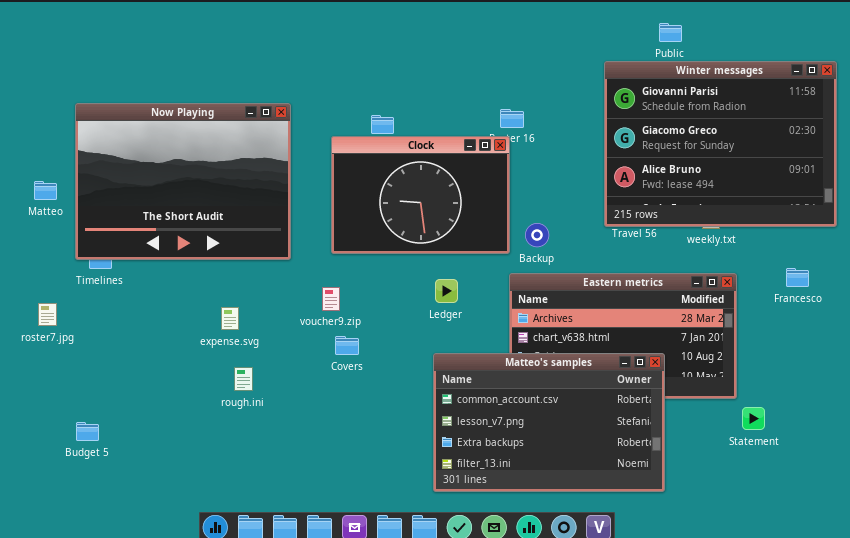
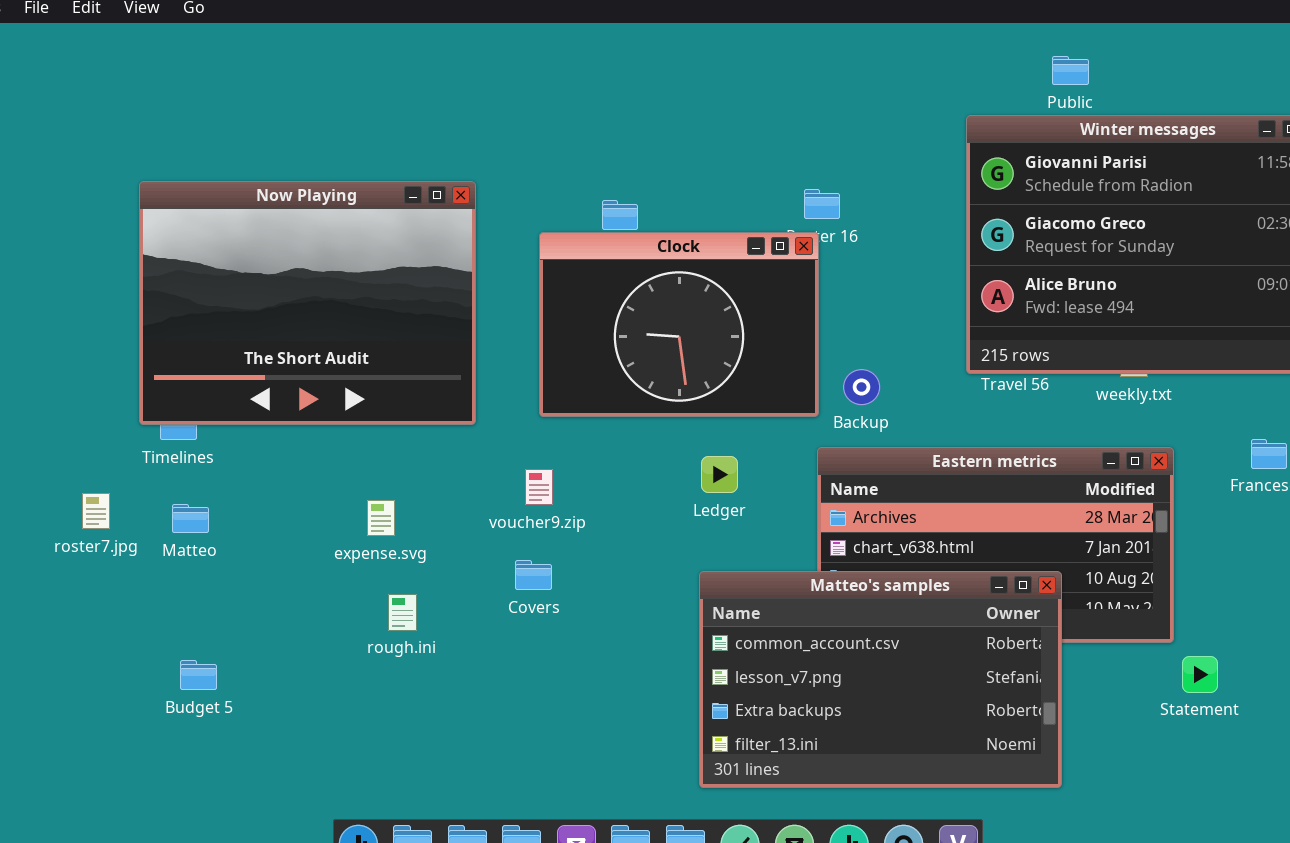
Matteo: [34,181,57,200] -> [172,504,209,533], moved
Covers: [335,336,359,355] -> [515,560,552,590], moved
Budget 5: [76,422,99,441] -> [180,660,217,690], moved

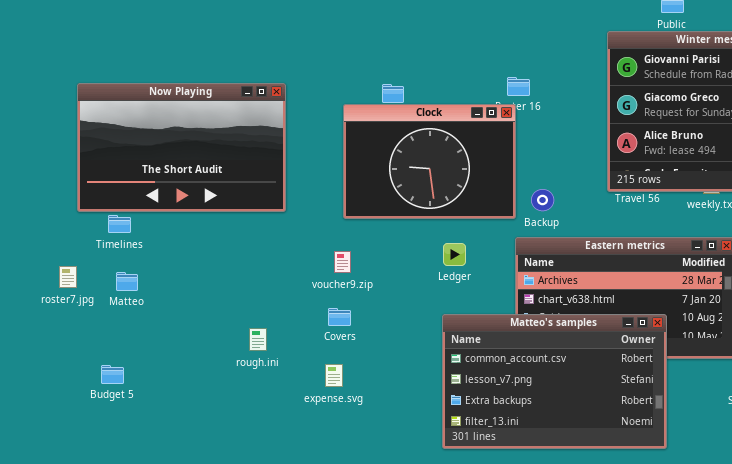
Now Playing: [139,181,476,425] -> [77,83,286,212], moved, resized
expense.svg: [367,500,395,536] -> [325,364,343,387], moved
Budget 5: [180,660,217,690] -> [101,365,124,384], moved

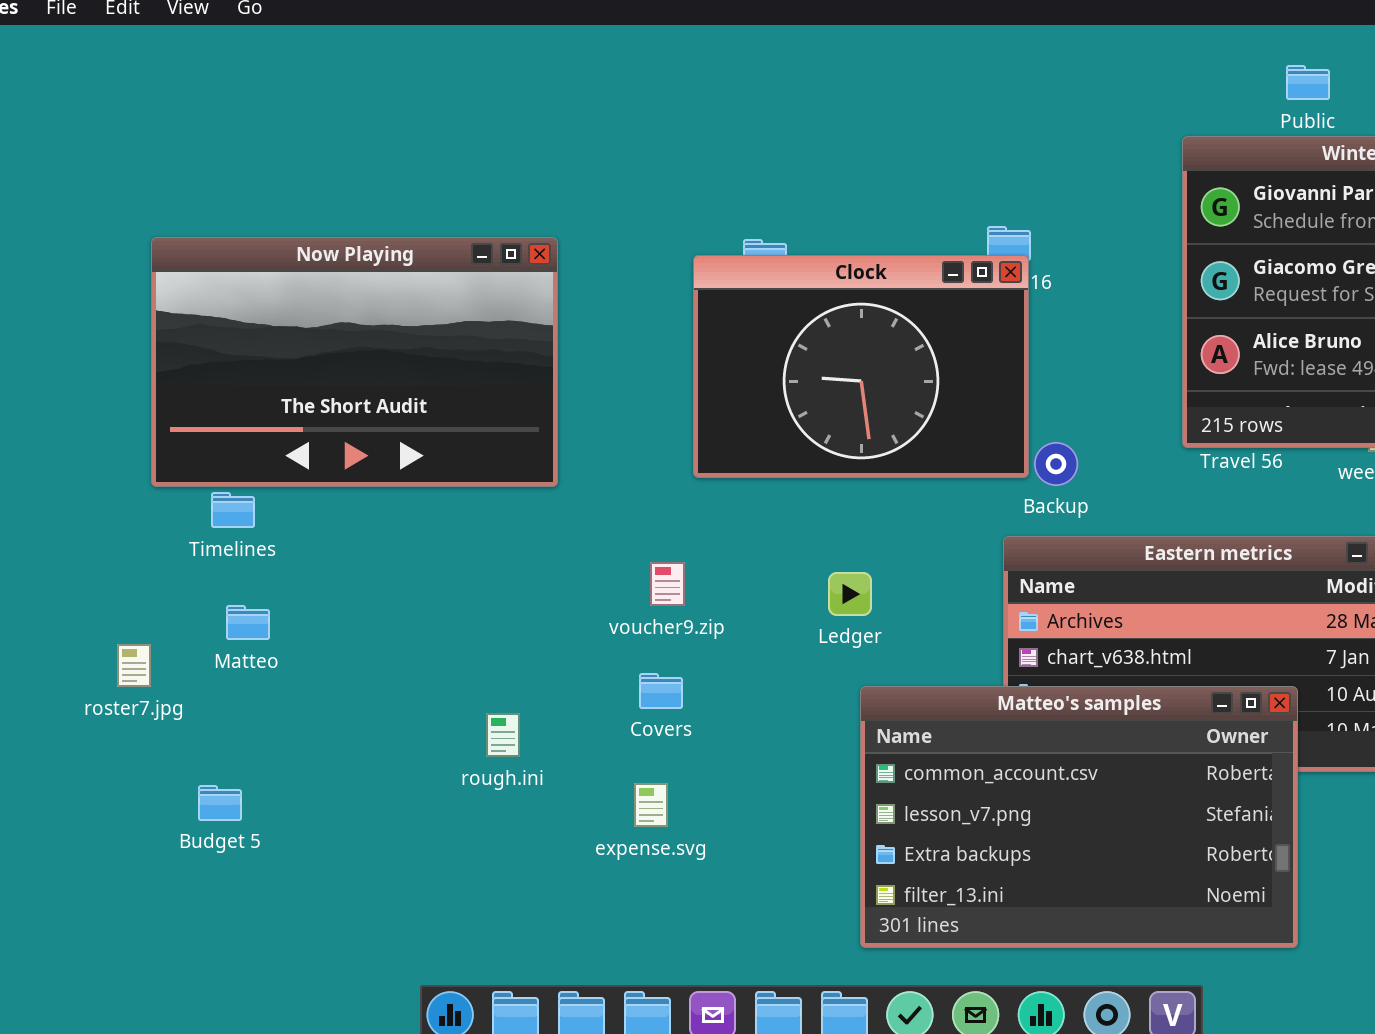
Clock: [343,104,516,219] -> [693,255,1029,478], moved
Ledger: [443,243,466,266] -> [828,572,872,616], moved
roster7.jpg: [59,266,77,288] -> [117,644,151,687], moved

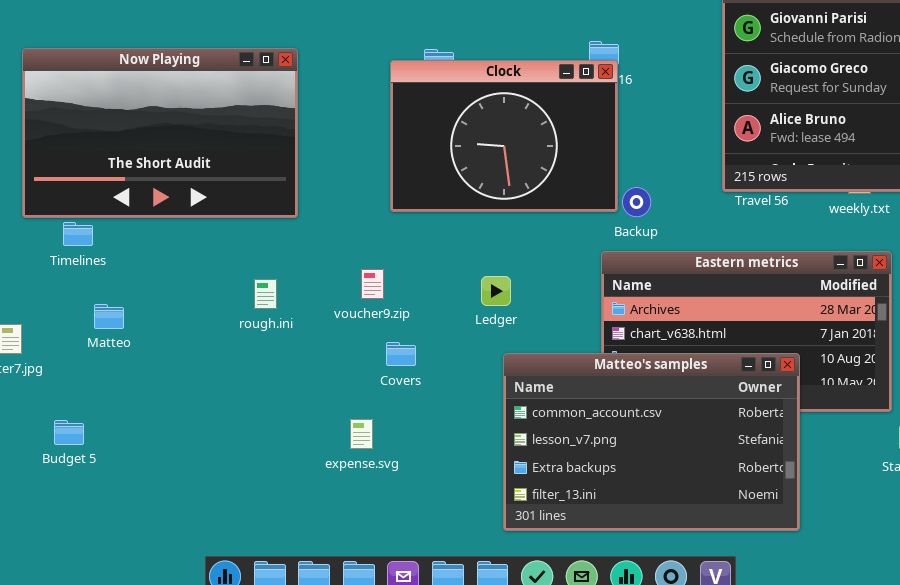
Matteo: [226,605,270,640] -> [94,304,124,329], moved
Covers: [639,673,683,709] -> [386,342,416,366], moved
rough.ini: [486,713,520,757] -> [254,279,277,309], moved

